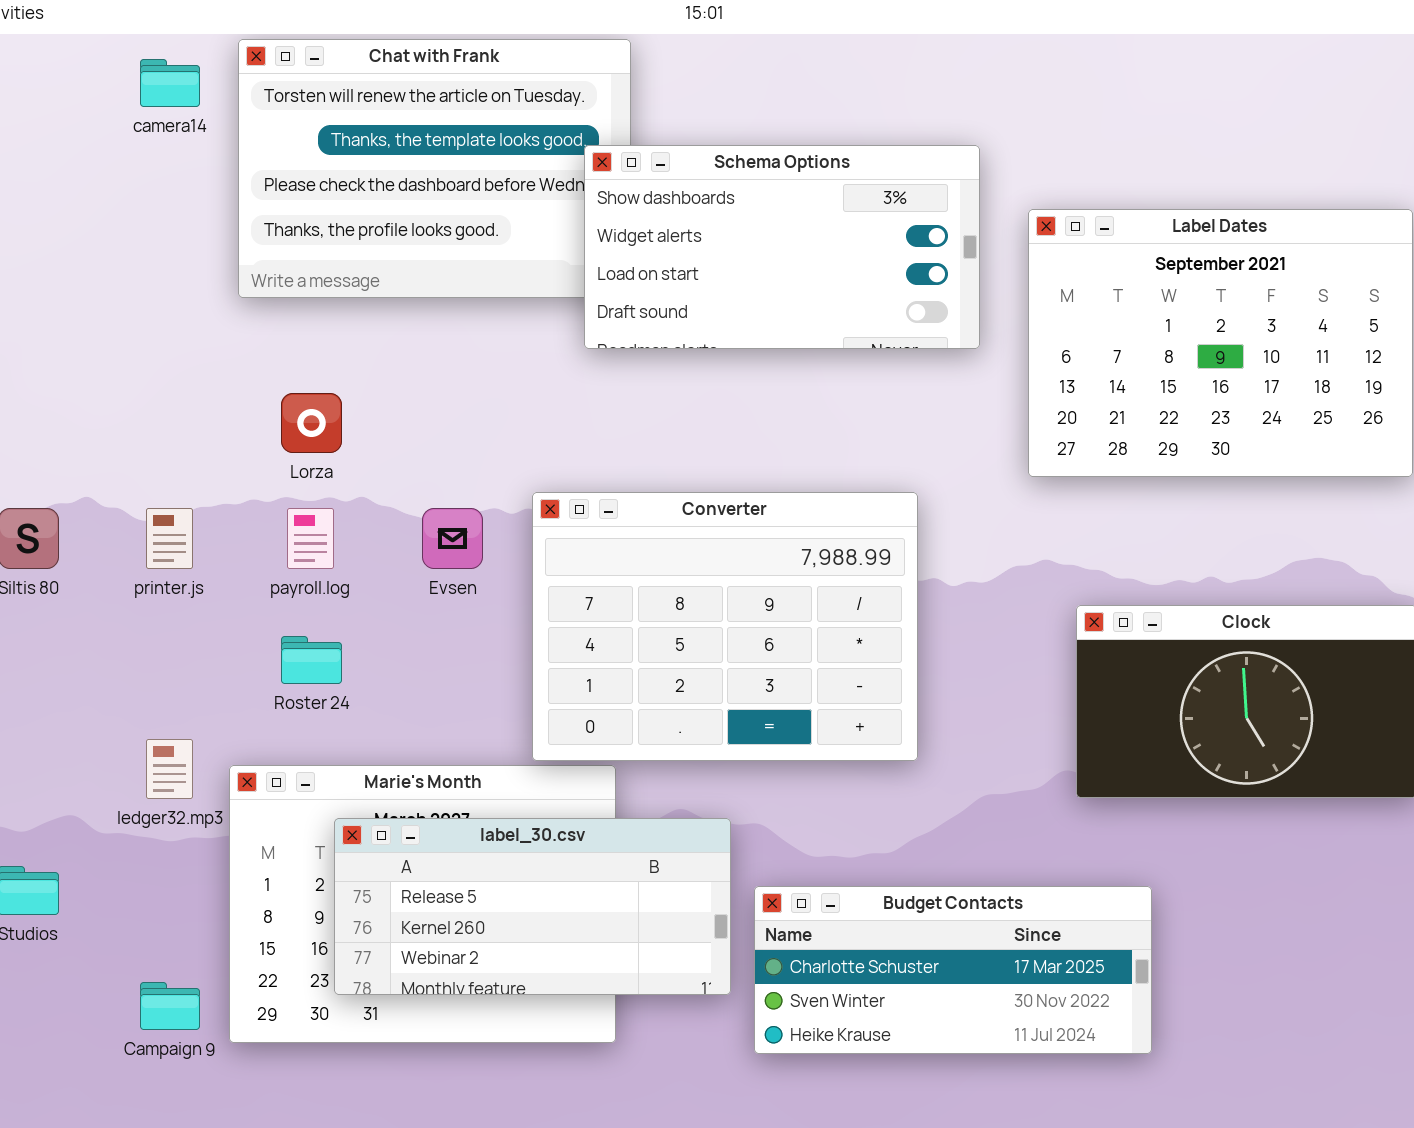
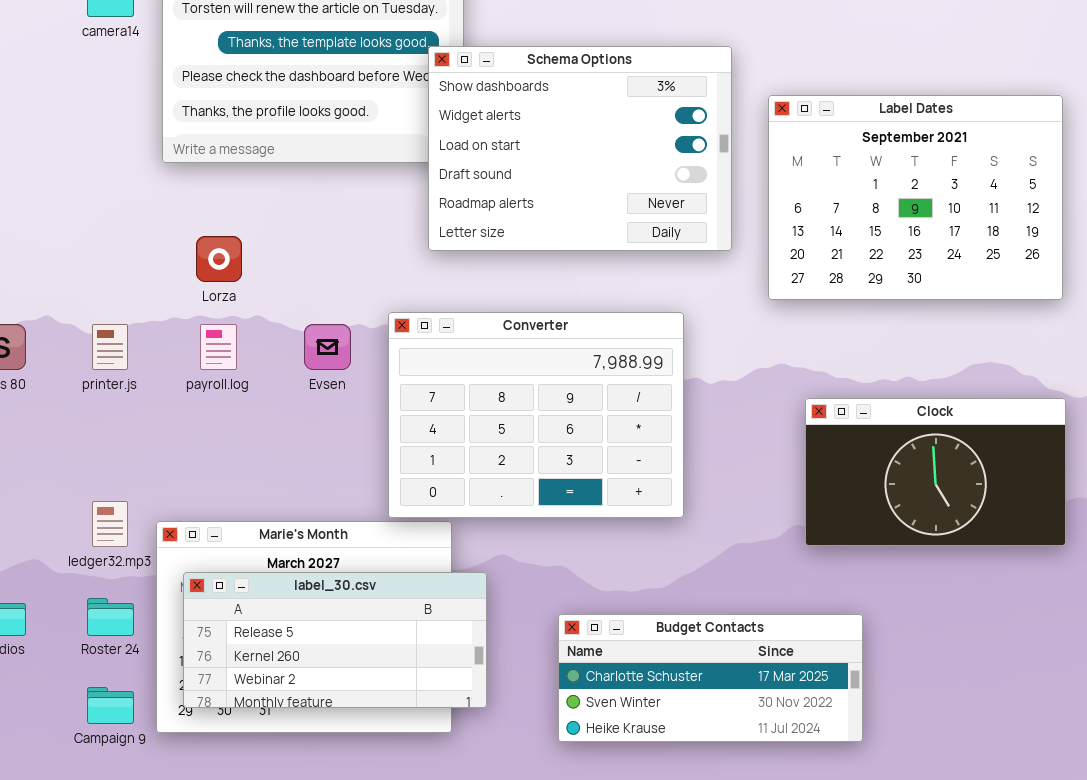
Schema Options: [584,145,980,349] -> [428,46,732,251], resized
Roster 24: [281,636,342,684] -> [87,598,134,636], moved
label_30.csv: [334,818,731,995] -> [183,572,487,708], moved

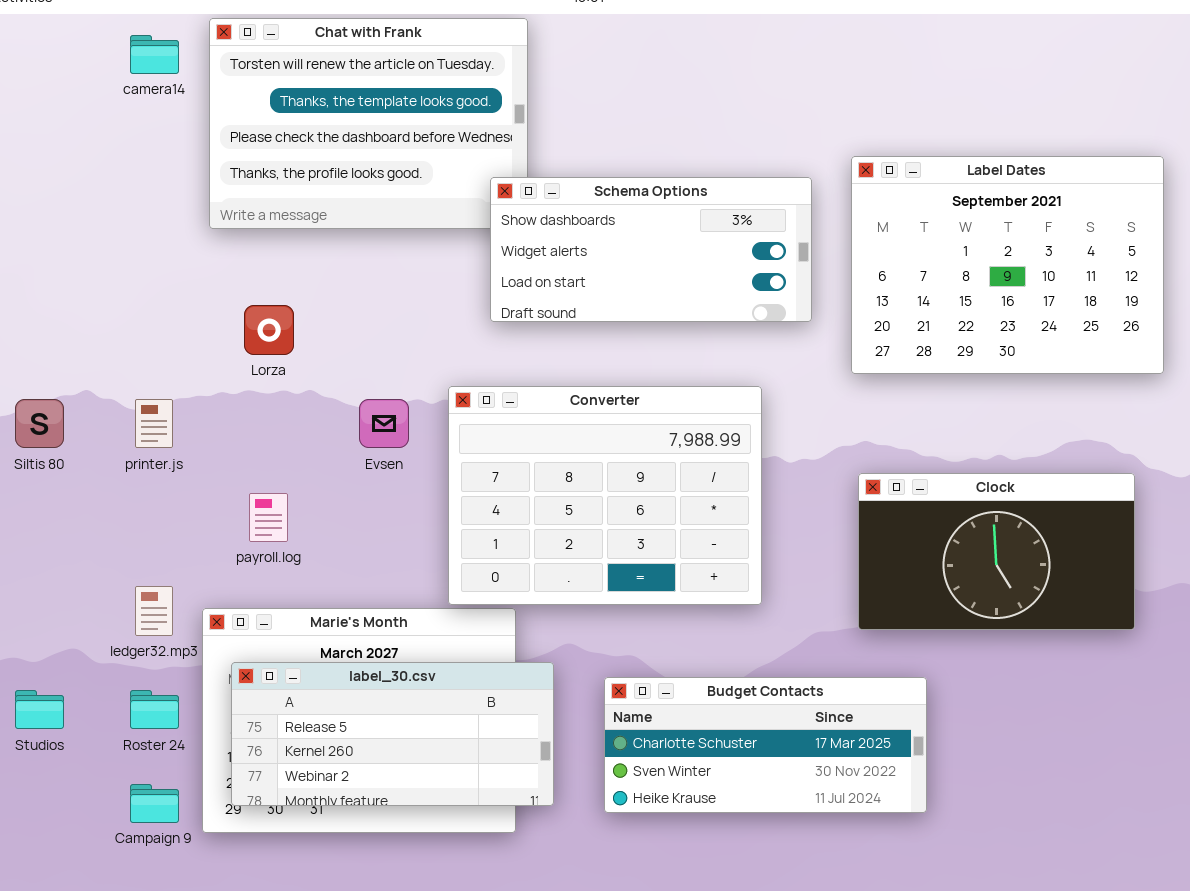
Schema Options: [428,46,732,251] -> [490,177,812,322], resized
payroll.log: [200,324,237,370] -> [249,493,288,542], moved
Clock: [805,398,1066,546] -> [858,473,1135,630], moved
Budget Contacts: [558,614,863,742] -> [604,677,927,813], moved

